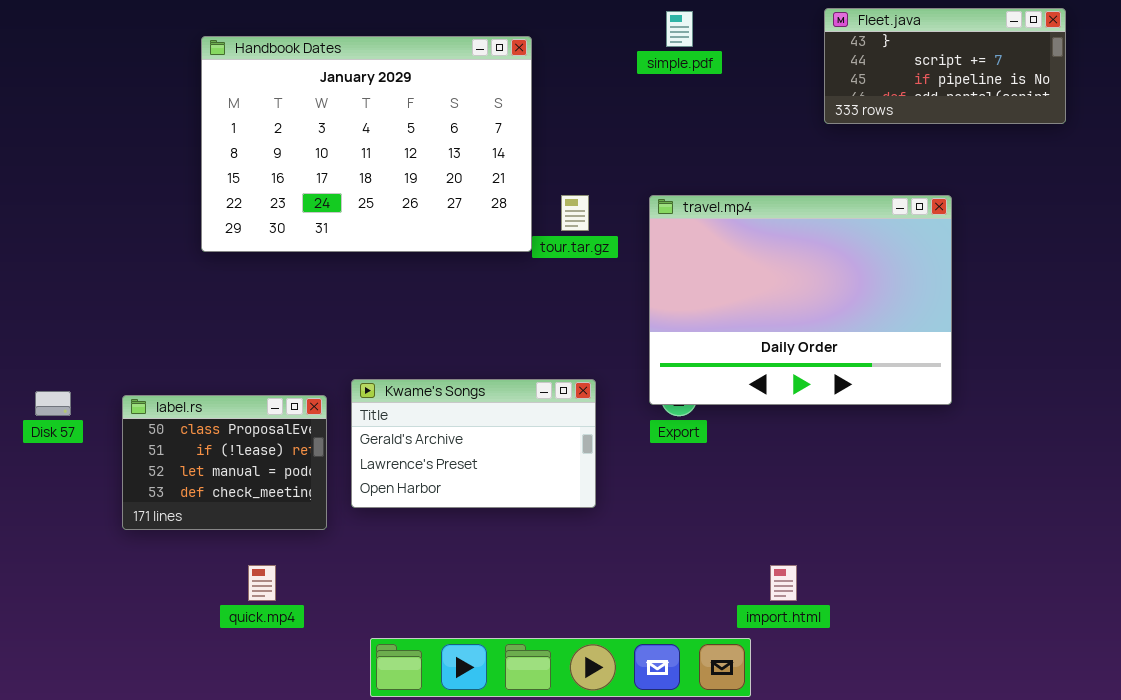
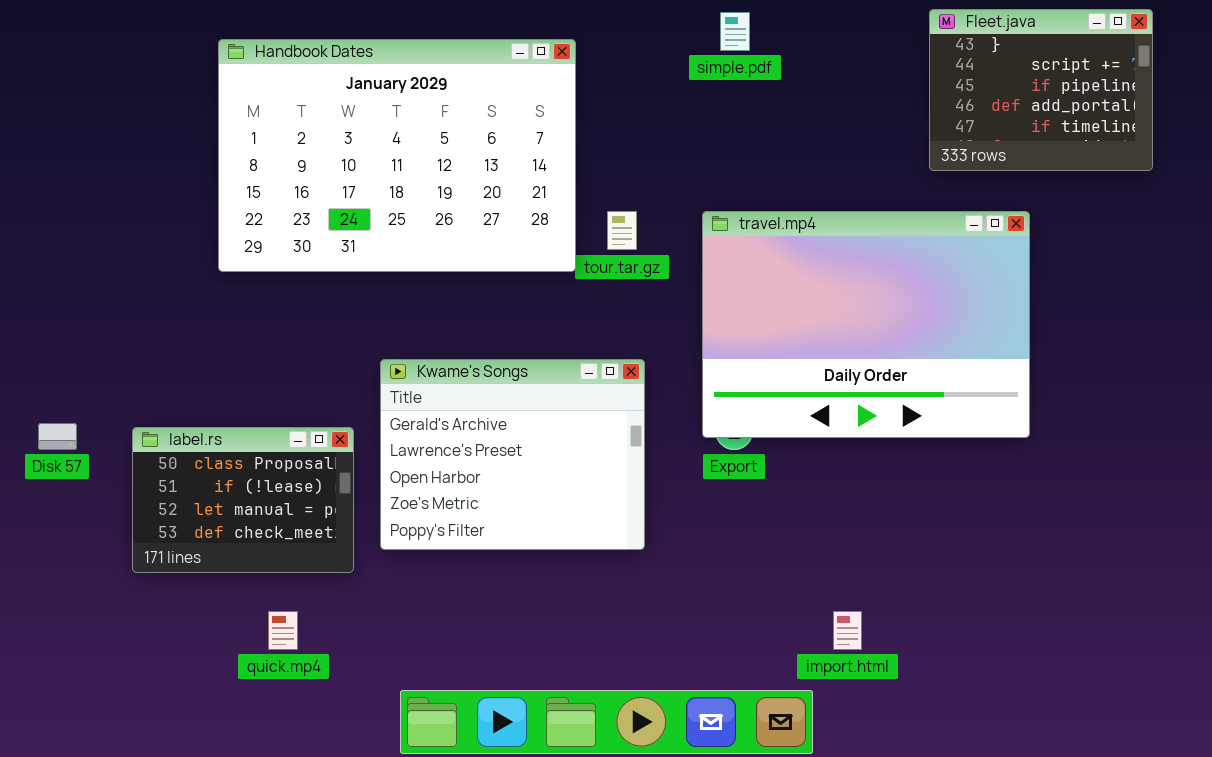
Fleet.java: [824,8,1066,124] -> [929,9,1153,171], resized
Kwame's Songs: [351,379,596,508] -> [380,359,645,550], resized

